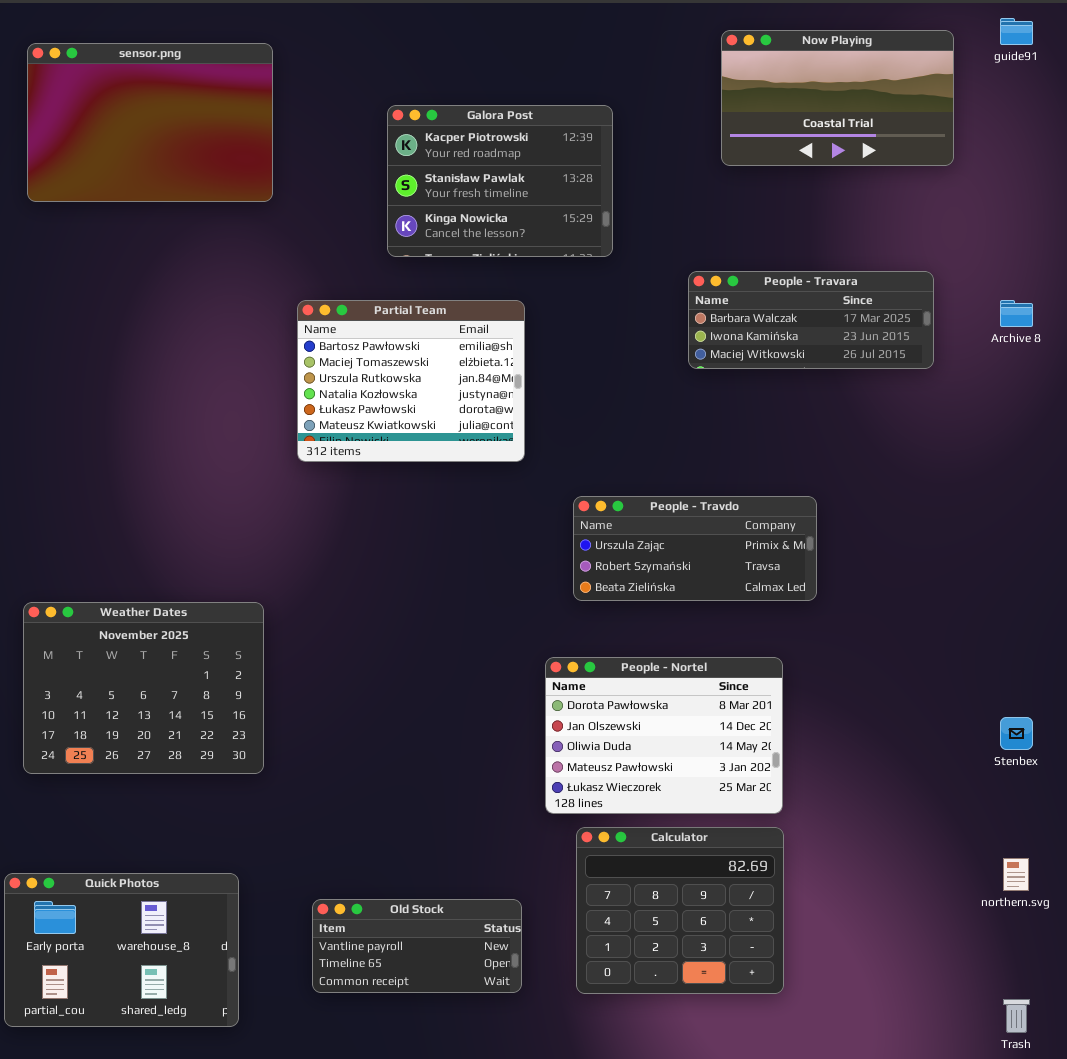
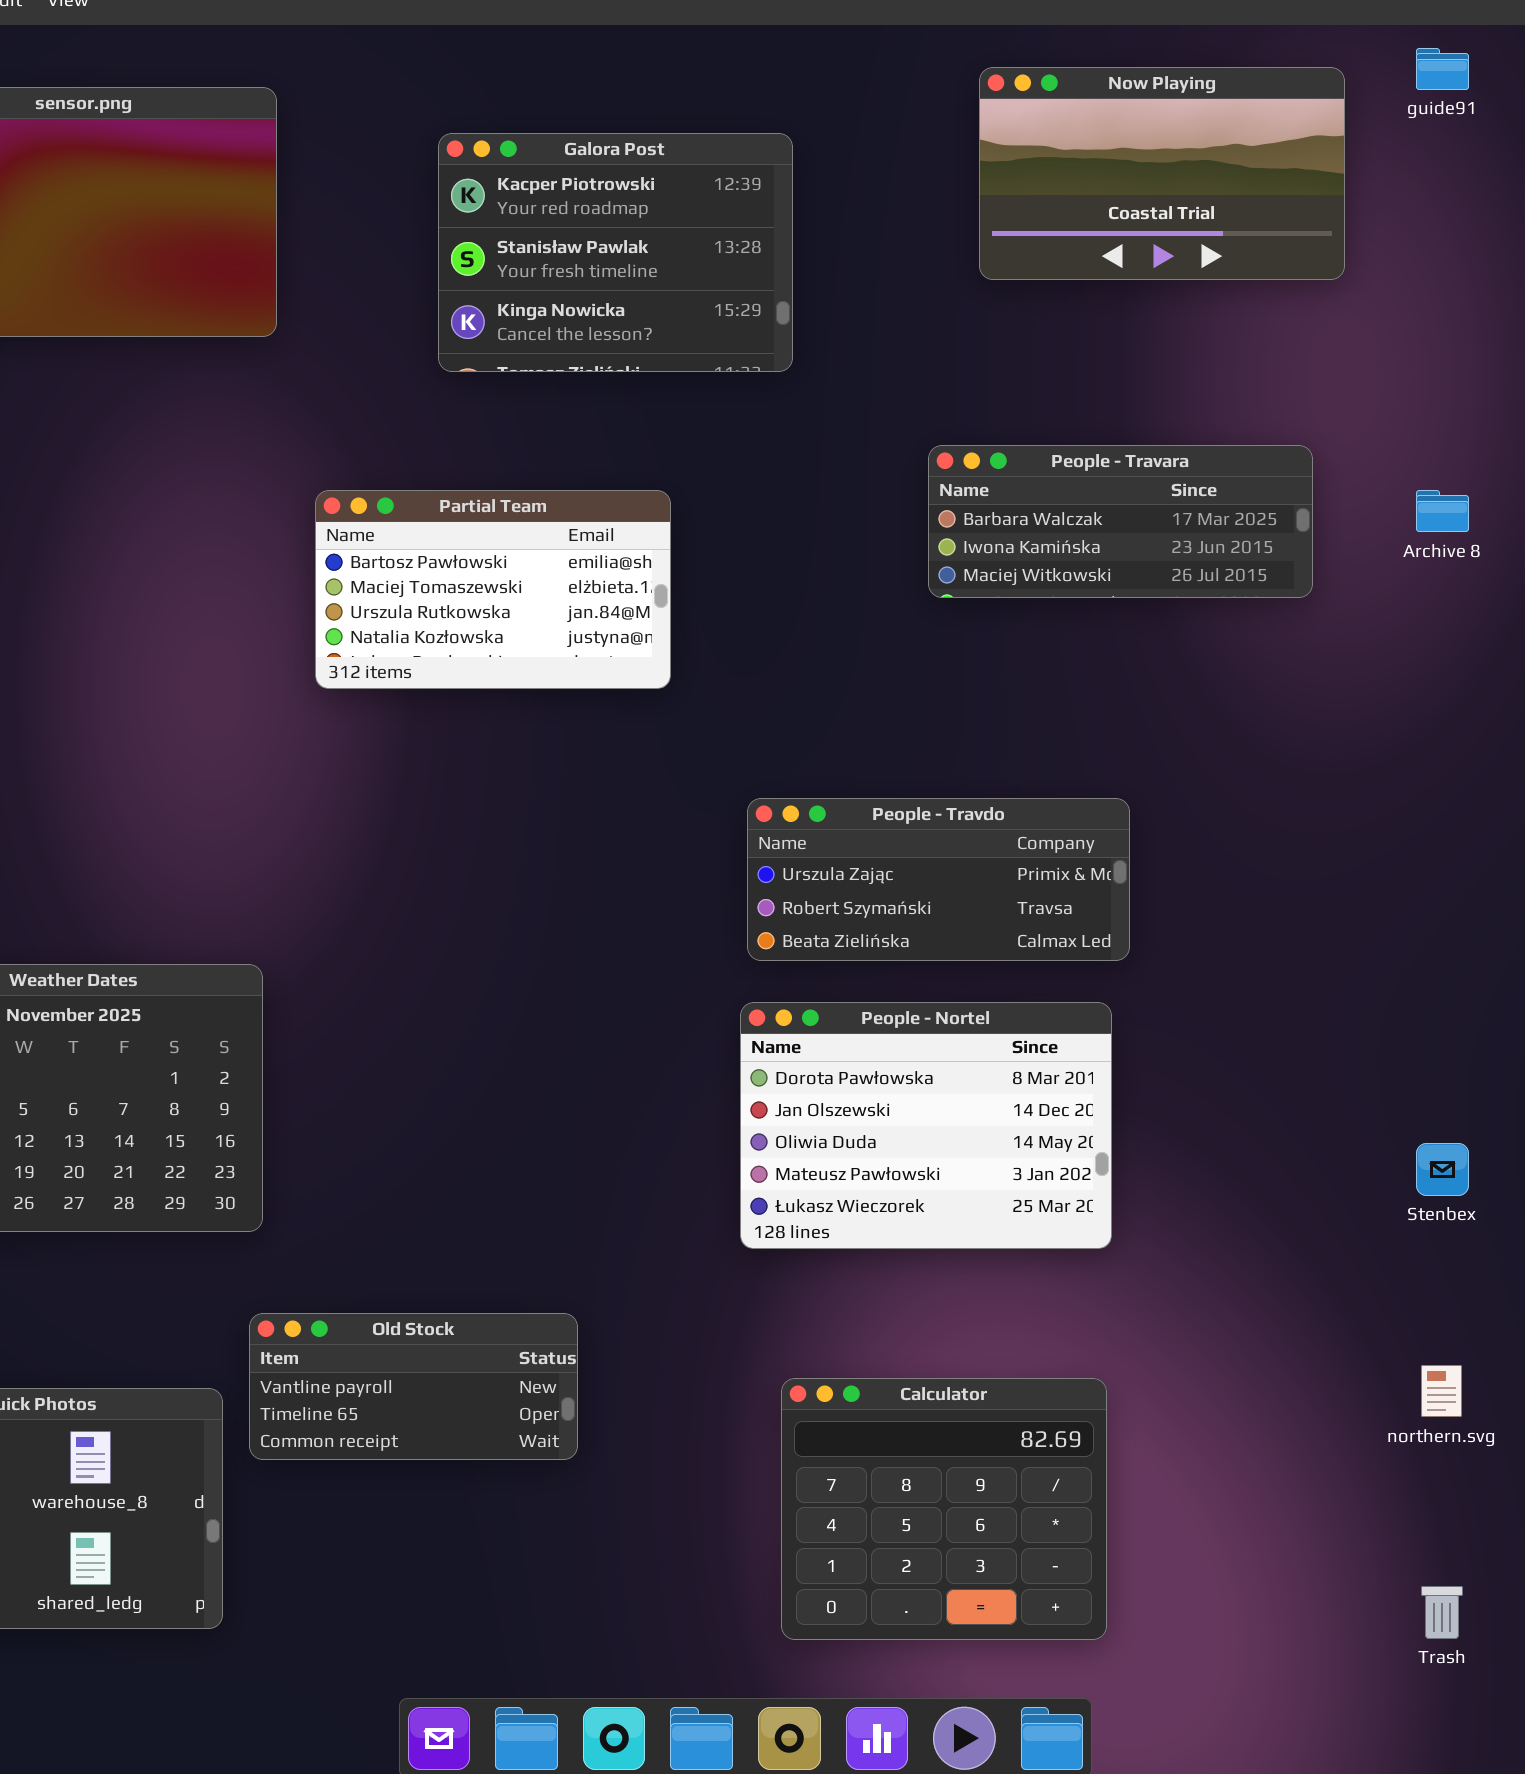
Galora Post: [387,105,613,257] -> [438,133,793,372], moved
Partial Team: [297,300,525,462] -> [315,490,671,689], resized
People - Nortel: [545,657,783,814] -> [740,1002,1112,1249], moved
Calculator: [576,827,784,994] -> [781,1378,1107,1640], moved
Old Stock: [312,899,522,993] -> [249,1313,578,1460], moved

